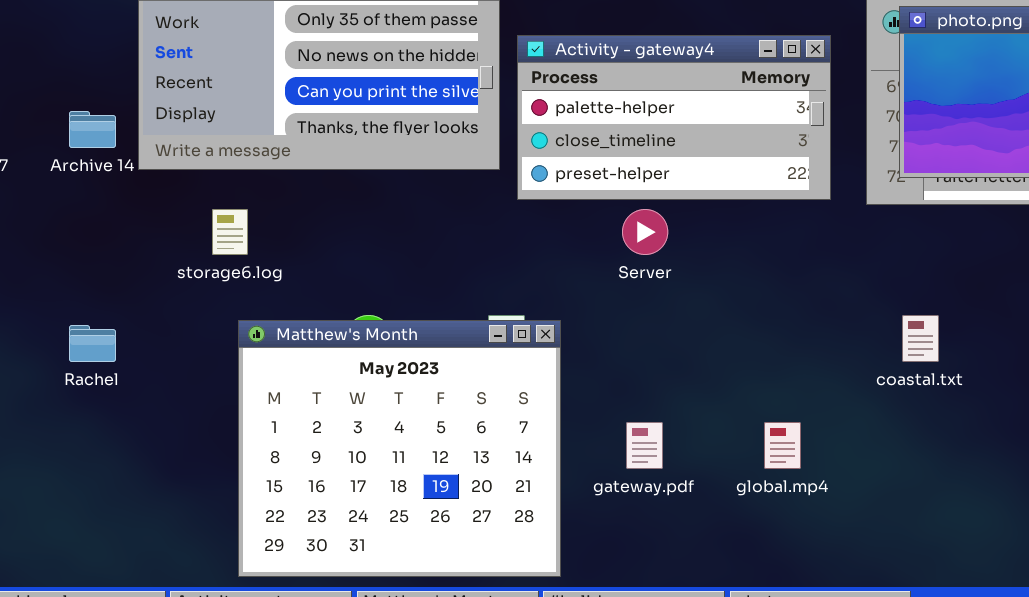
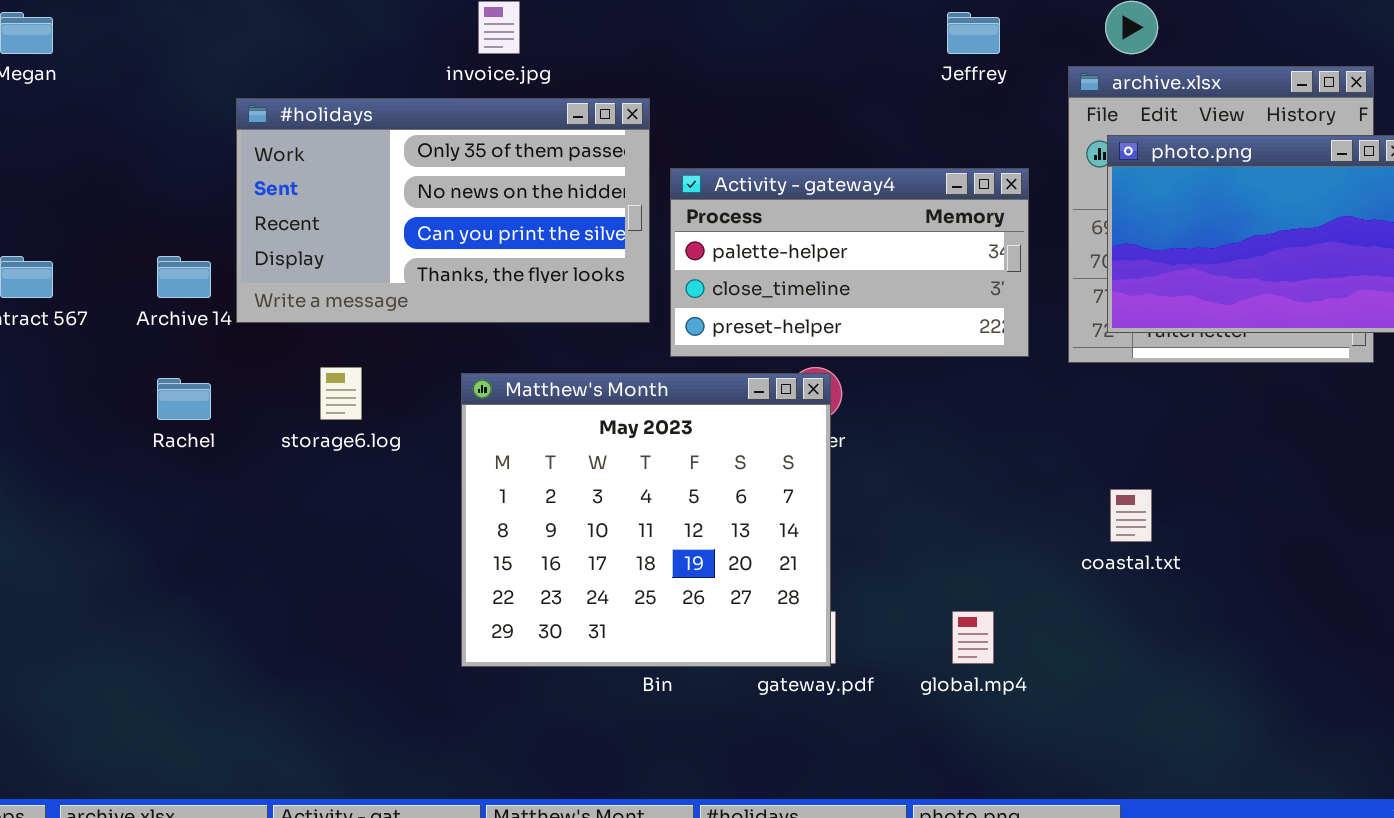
Matthew's Month: [238,320,561,577] -> [461,373,831,667], moved
Rachel: [69,325,116,362] -> [157,378,211,420], moved

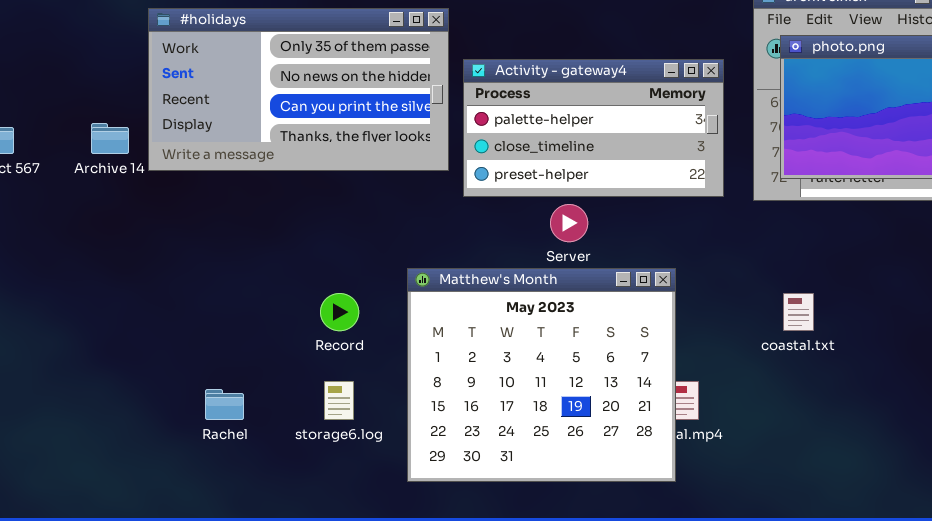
storage6.log: [320,367,362,420] -> [324,381,354,420], moved
Matthew's Month: [461,373,831,667] -> [407,268,676,482], moved
Rachel: [157,378,211,420] -> [205,389,244,420], moved

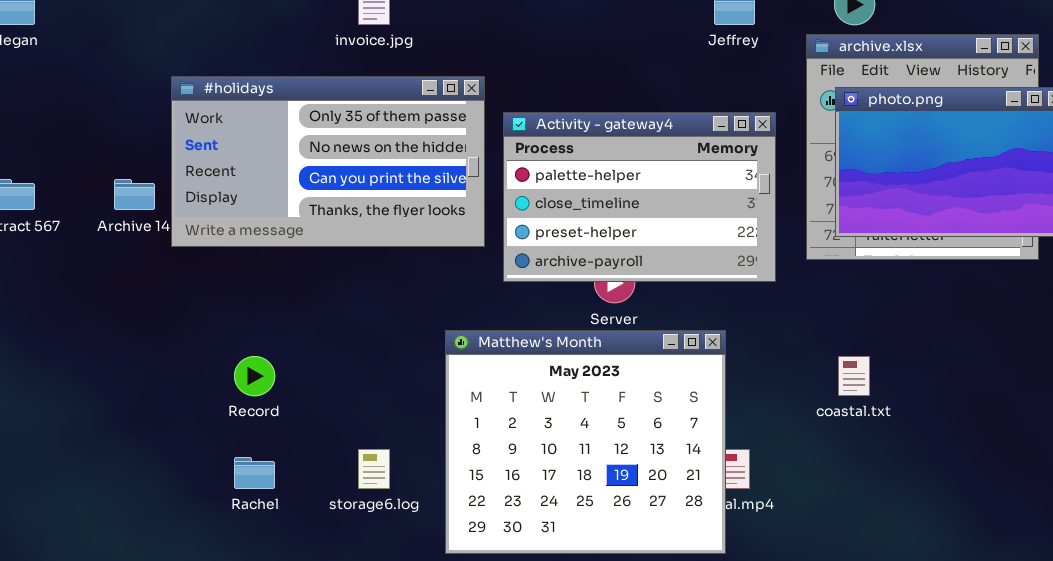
#holidays: [148,8,449,171] -> [171,76,485,247], moved
Activity - gateway4: [463,59,724,197] -> [503,112,776,282], resized
Record: [320,293,359,331] -> [234,356,275,396], moved

